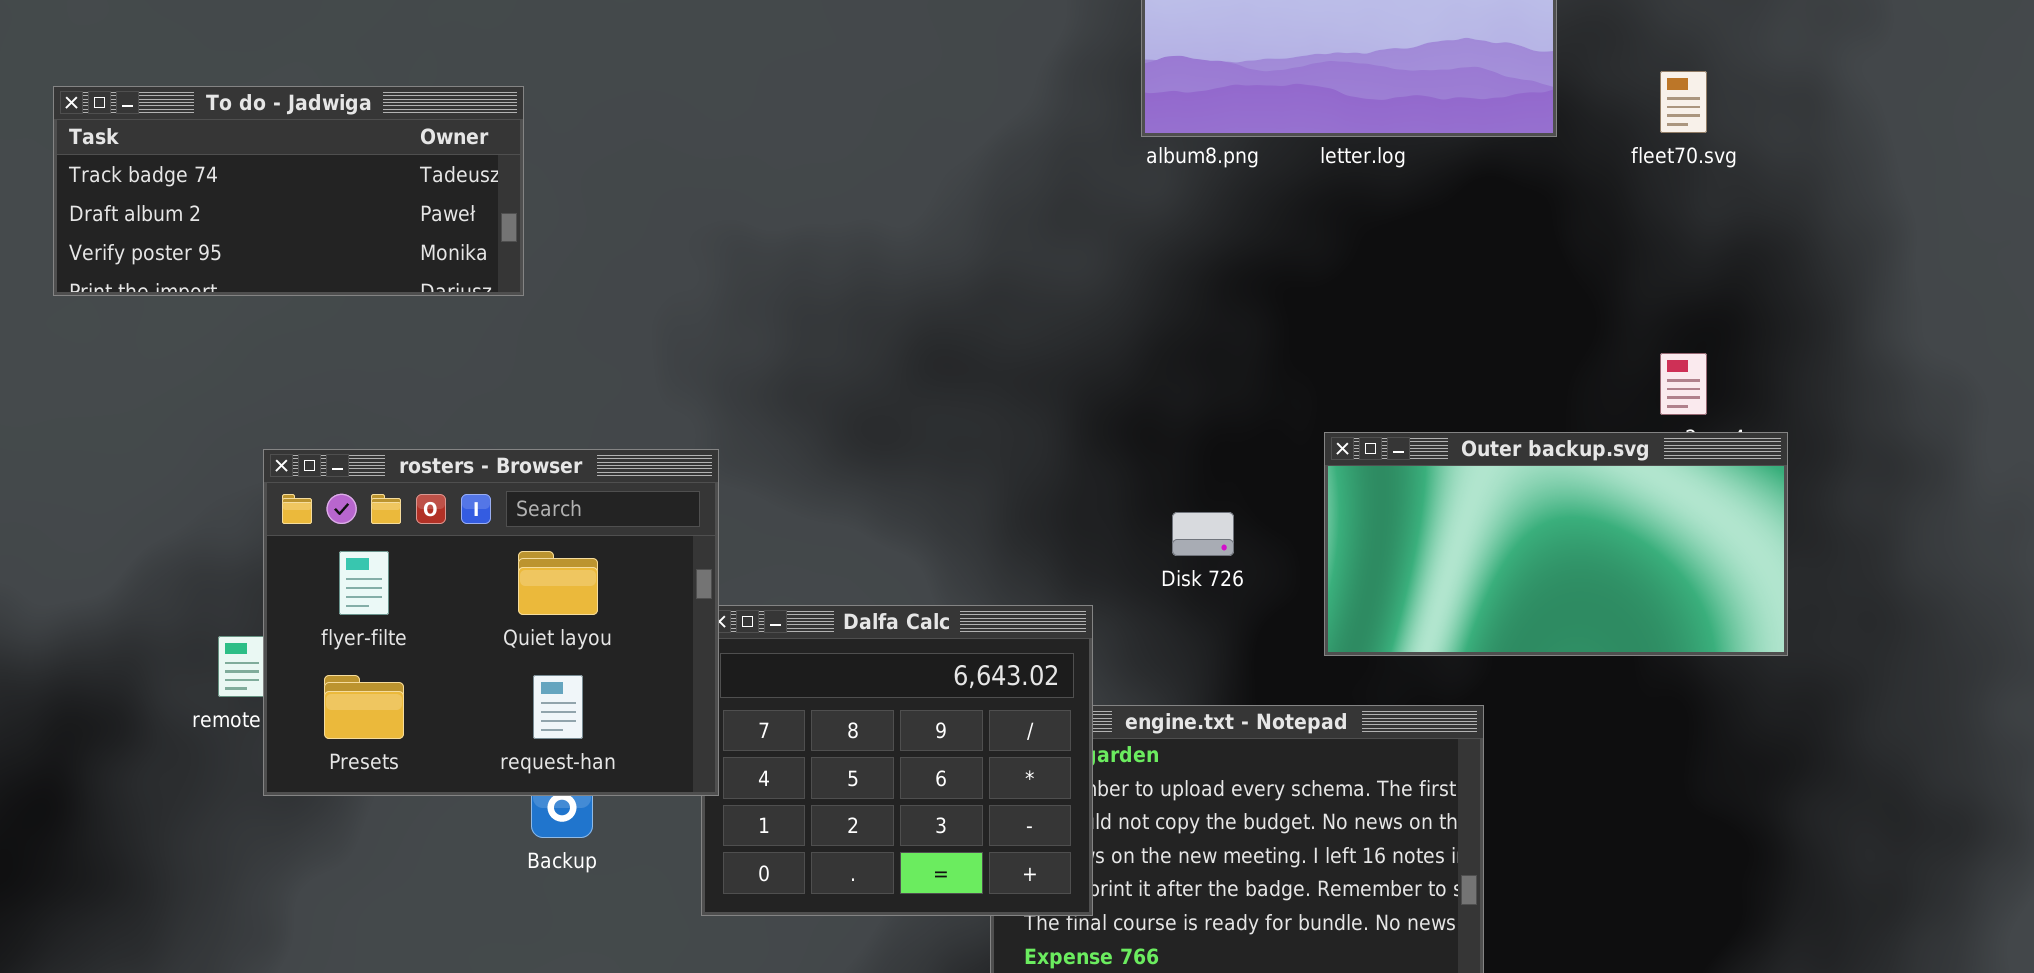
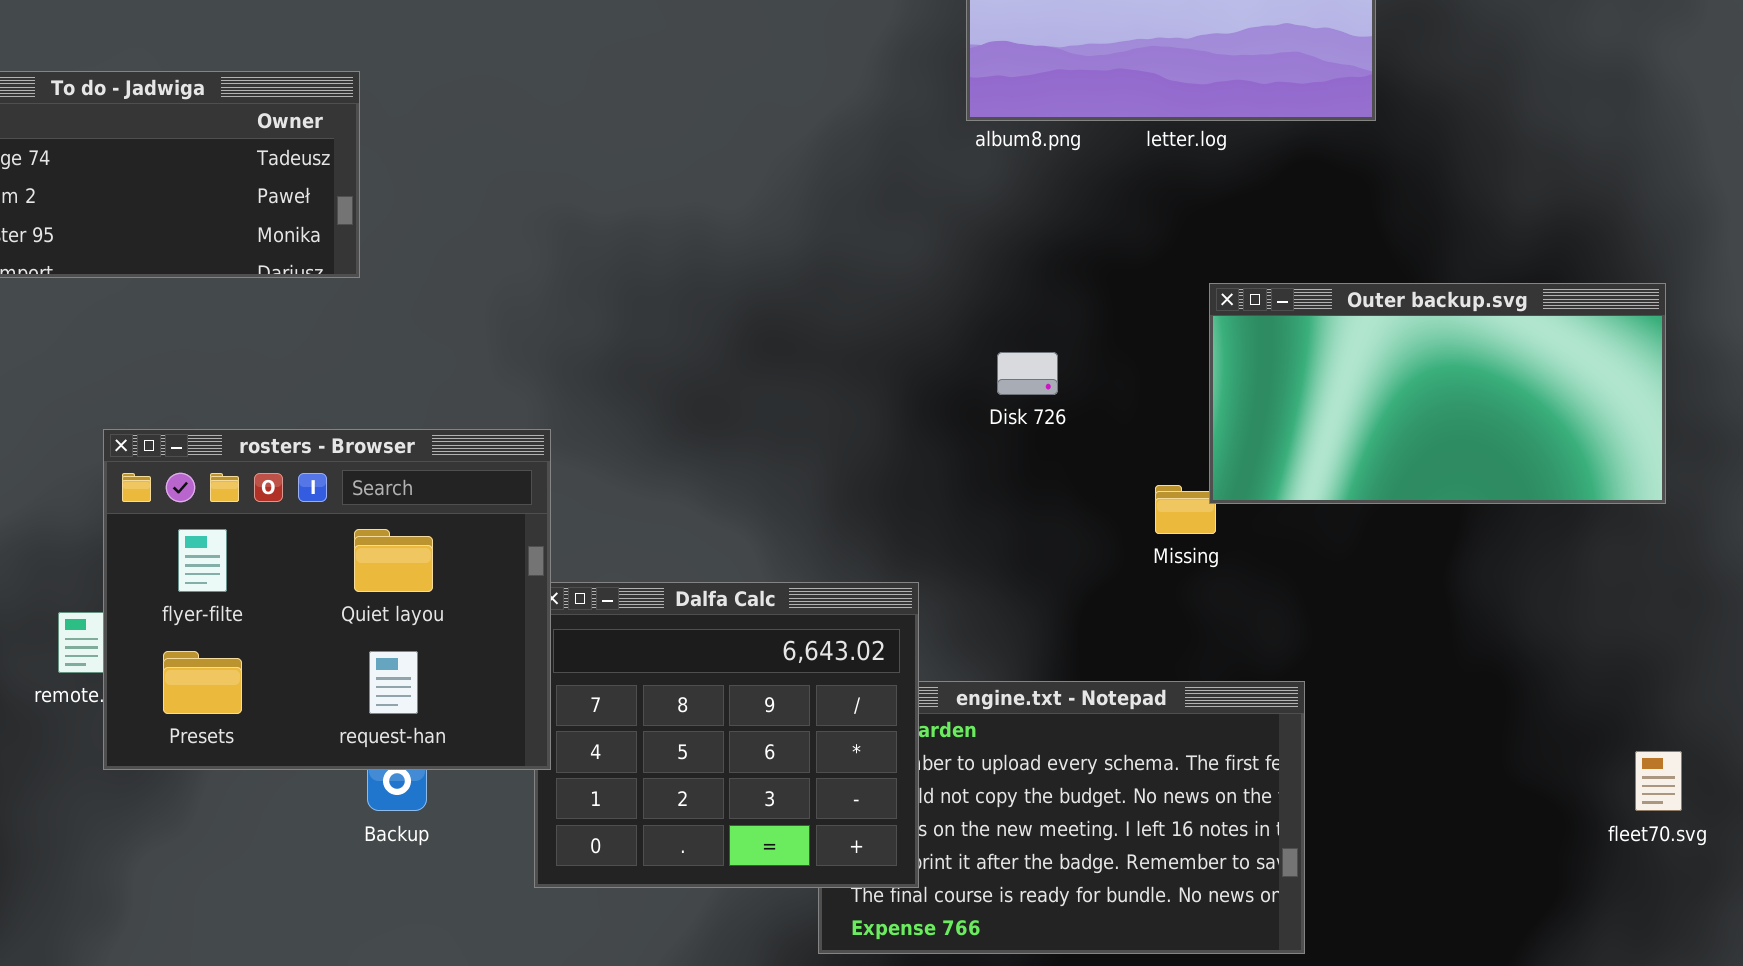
fleet70.svg: [1660,71,1707,133] -> [1635,751,1682,811], moved
Outer backup.svg: [1324,432,1788,656] -> [1209,283,1666,504], moved
Disk 726: [1172,512,1234,556] -> [997,352,1058,395], moved

